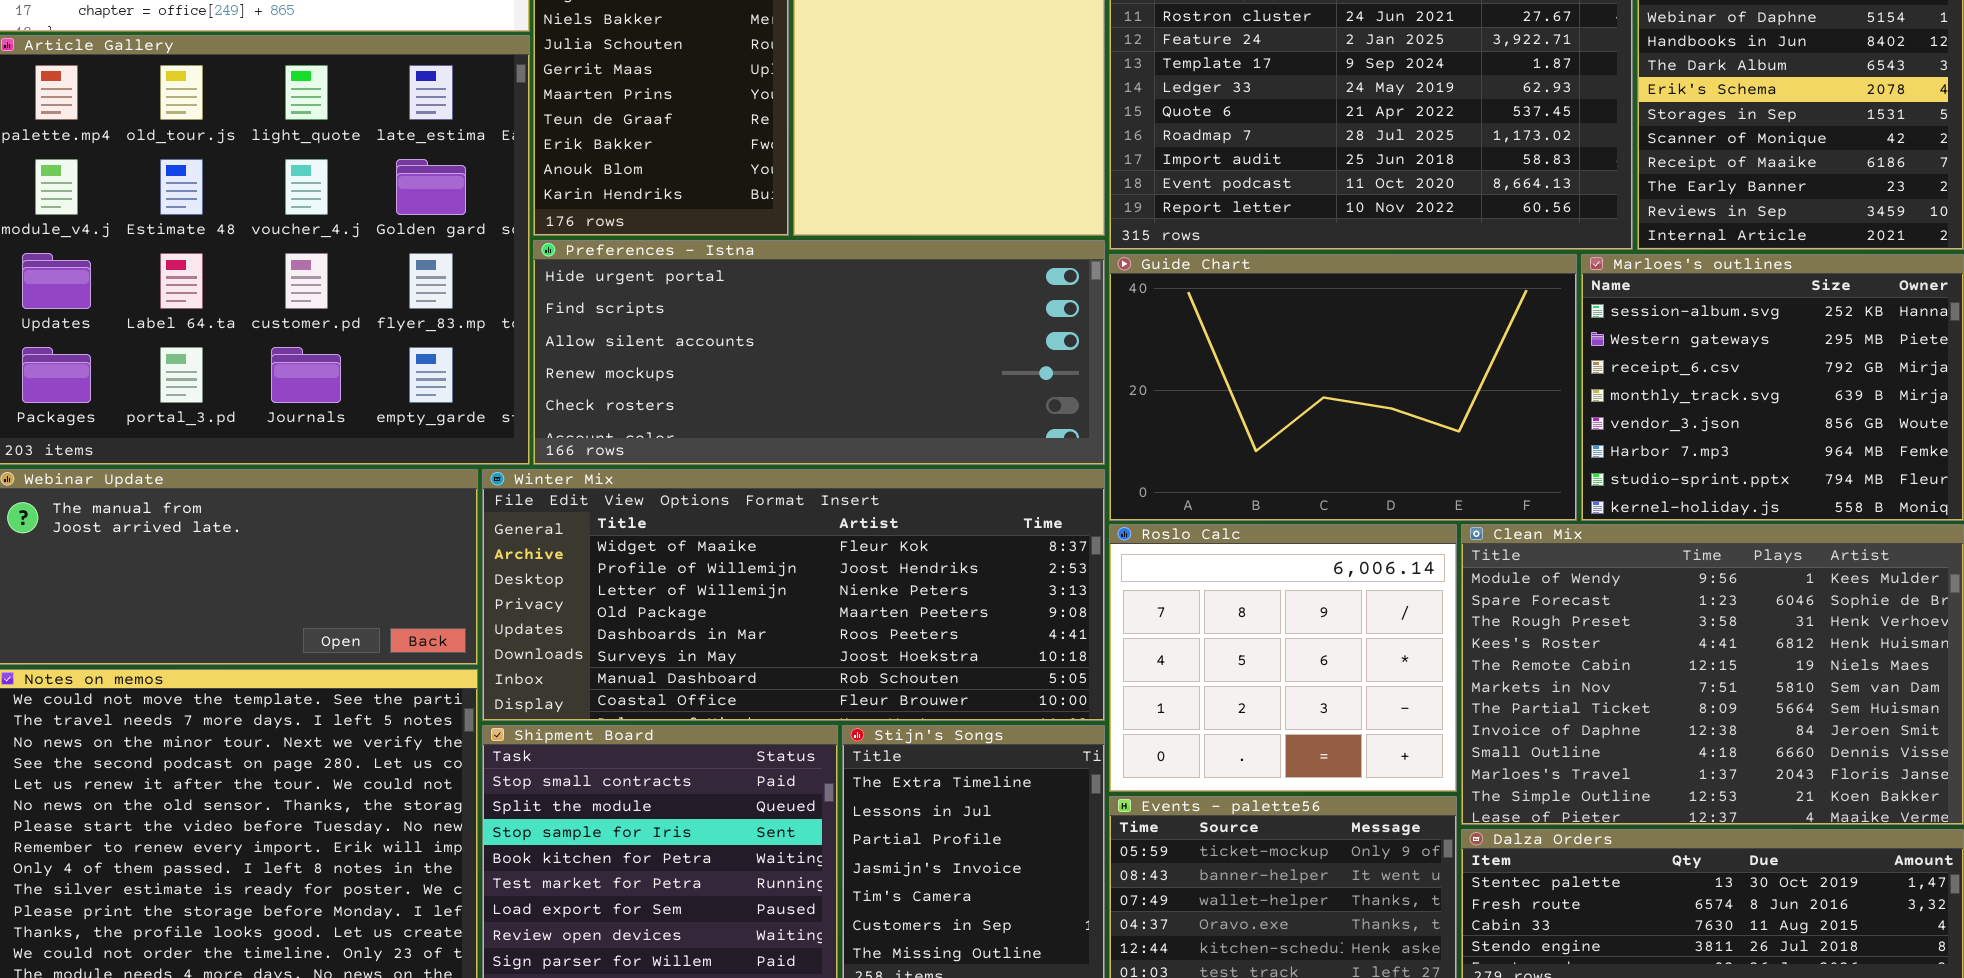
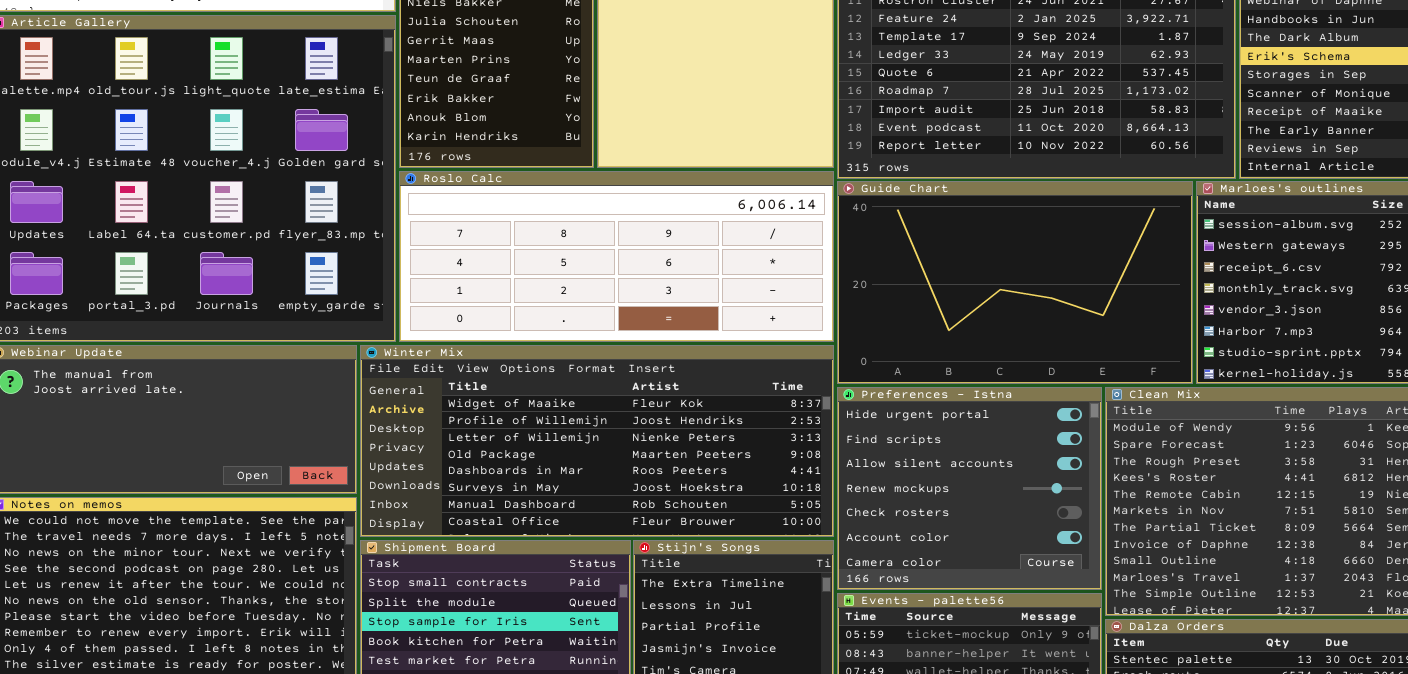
Preferences - Istna: [533,240,1105,465] -> [837,387,1102,590], moved, resized
Roslo Calc: [1109,524,1457,792] -> [399,171,834,342], moved, resized

